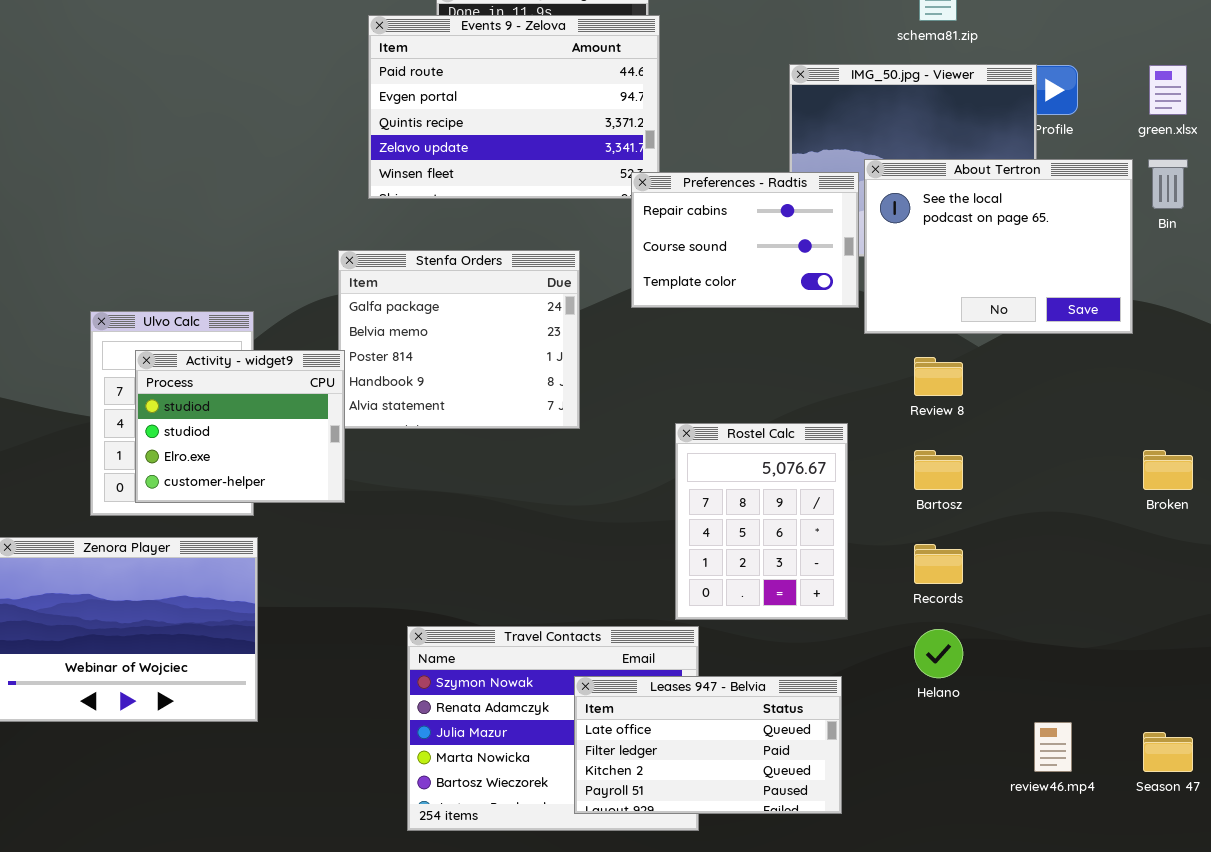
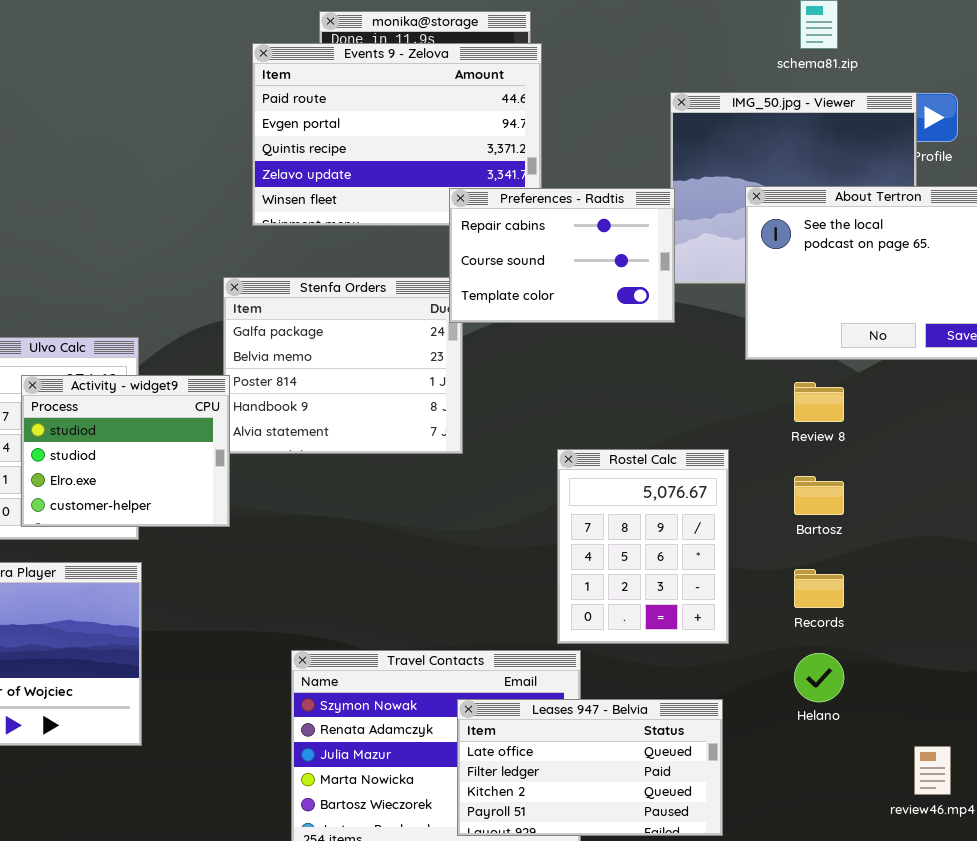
Preferences - Radtis: [631,172,859,308] -> [449,188,675,323], moved

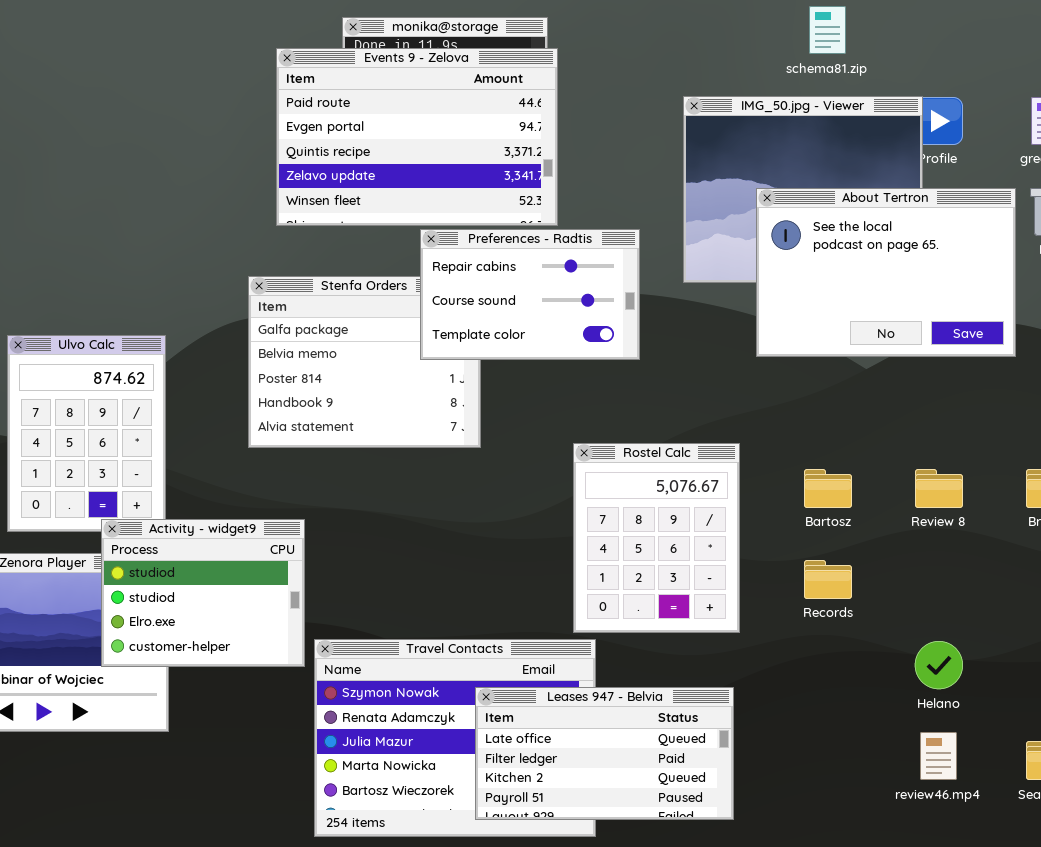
Preferences - Radtis: [449,188,675,323] -> [420,229,640,360], moved
Activity - widget9: [21,375,230,527] -> [101,519,305,667], moved
Review 8: [794,382,844,422] -> [915,469,963,508], moved
Helano: [794,653,844,702] -> [915,641,963,689], moved

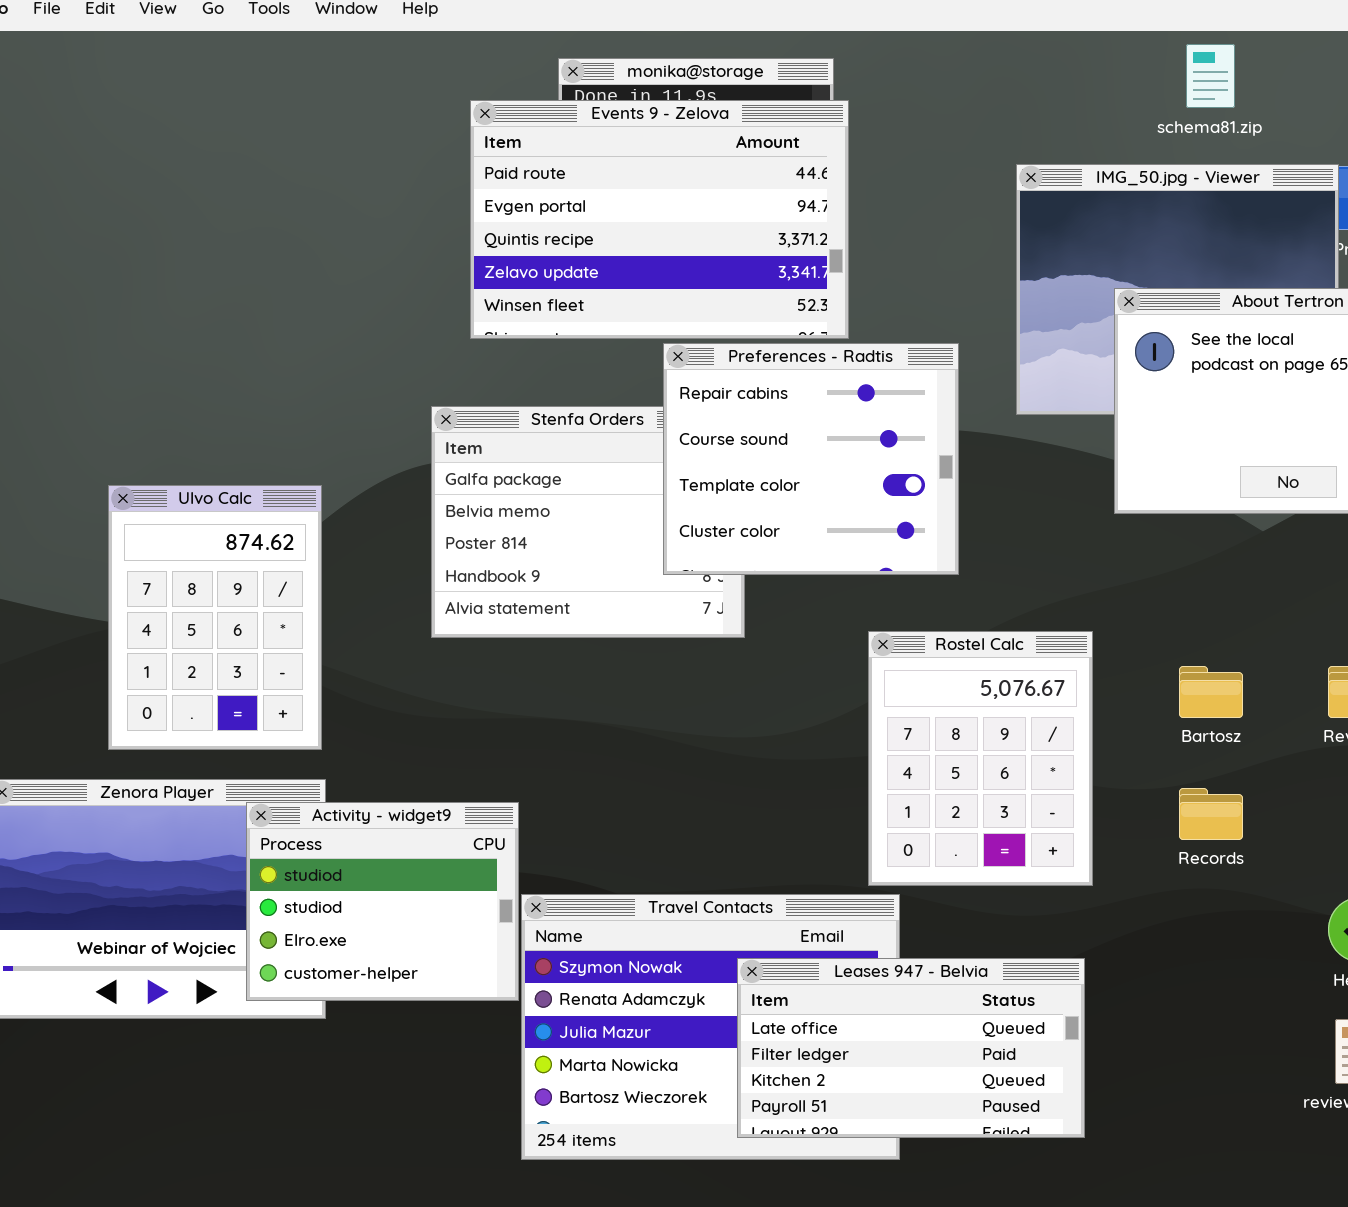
Preferences - Radtis: [420,229,640,360] -> [663,343,959,575], resized
Activity - widget9: [101,519,305,667] -> [246,802,519,1001], moved

